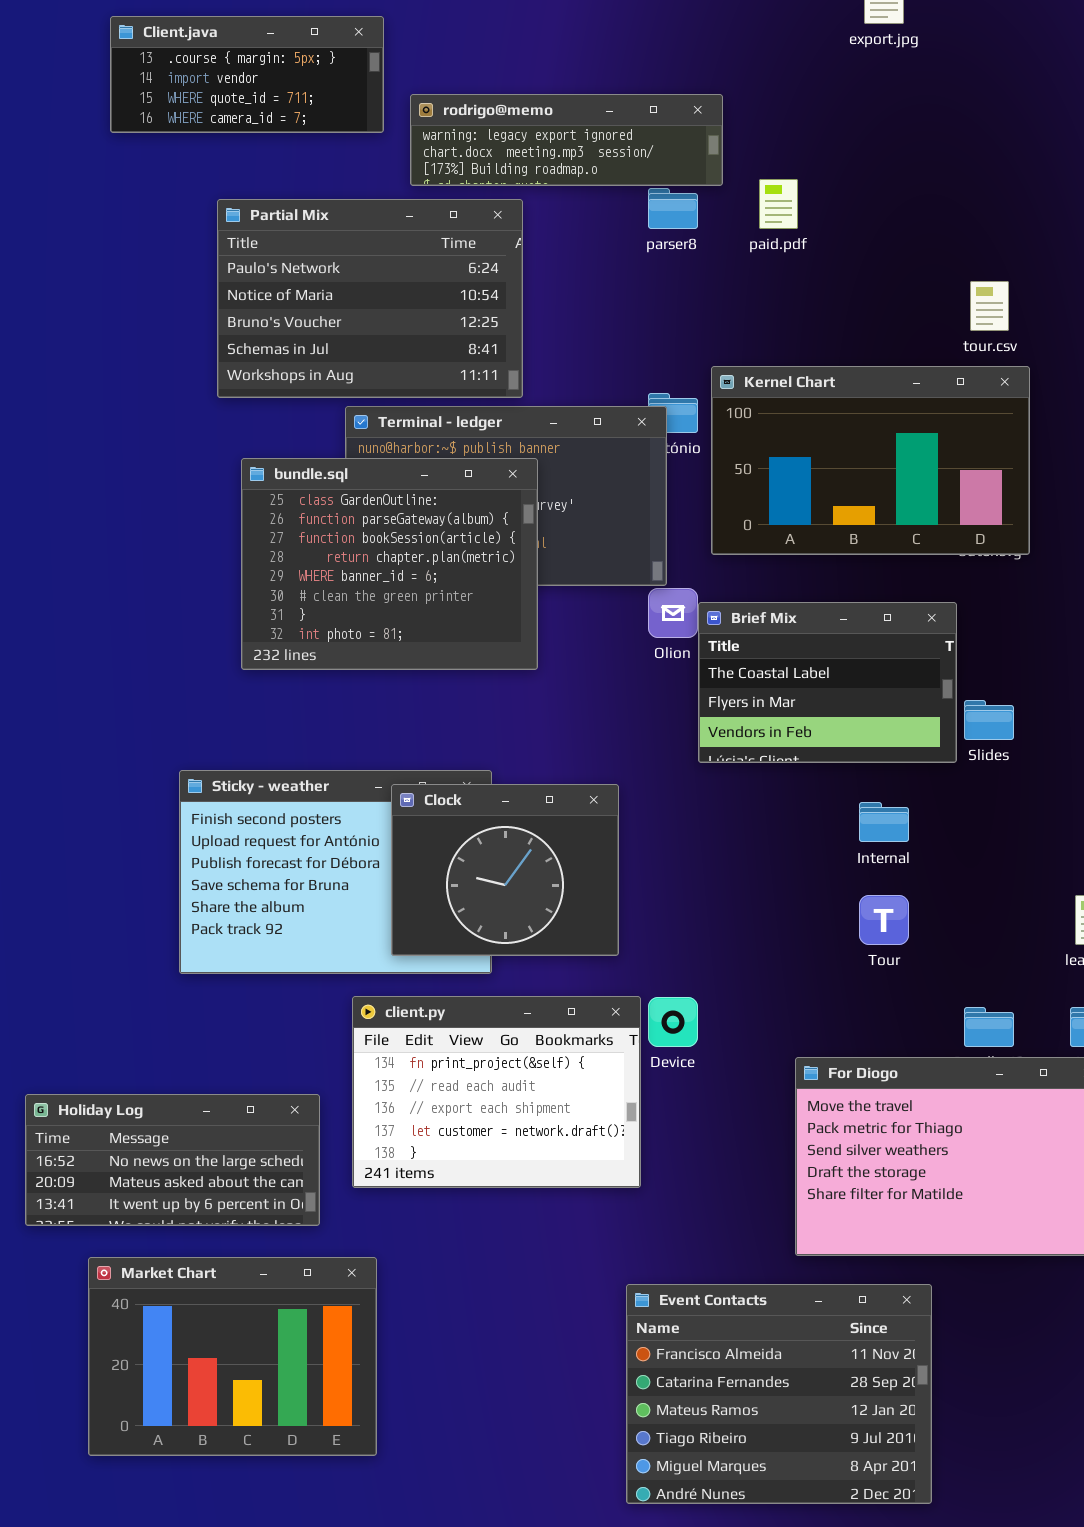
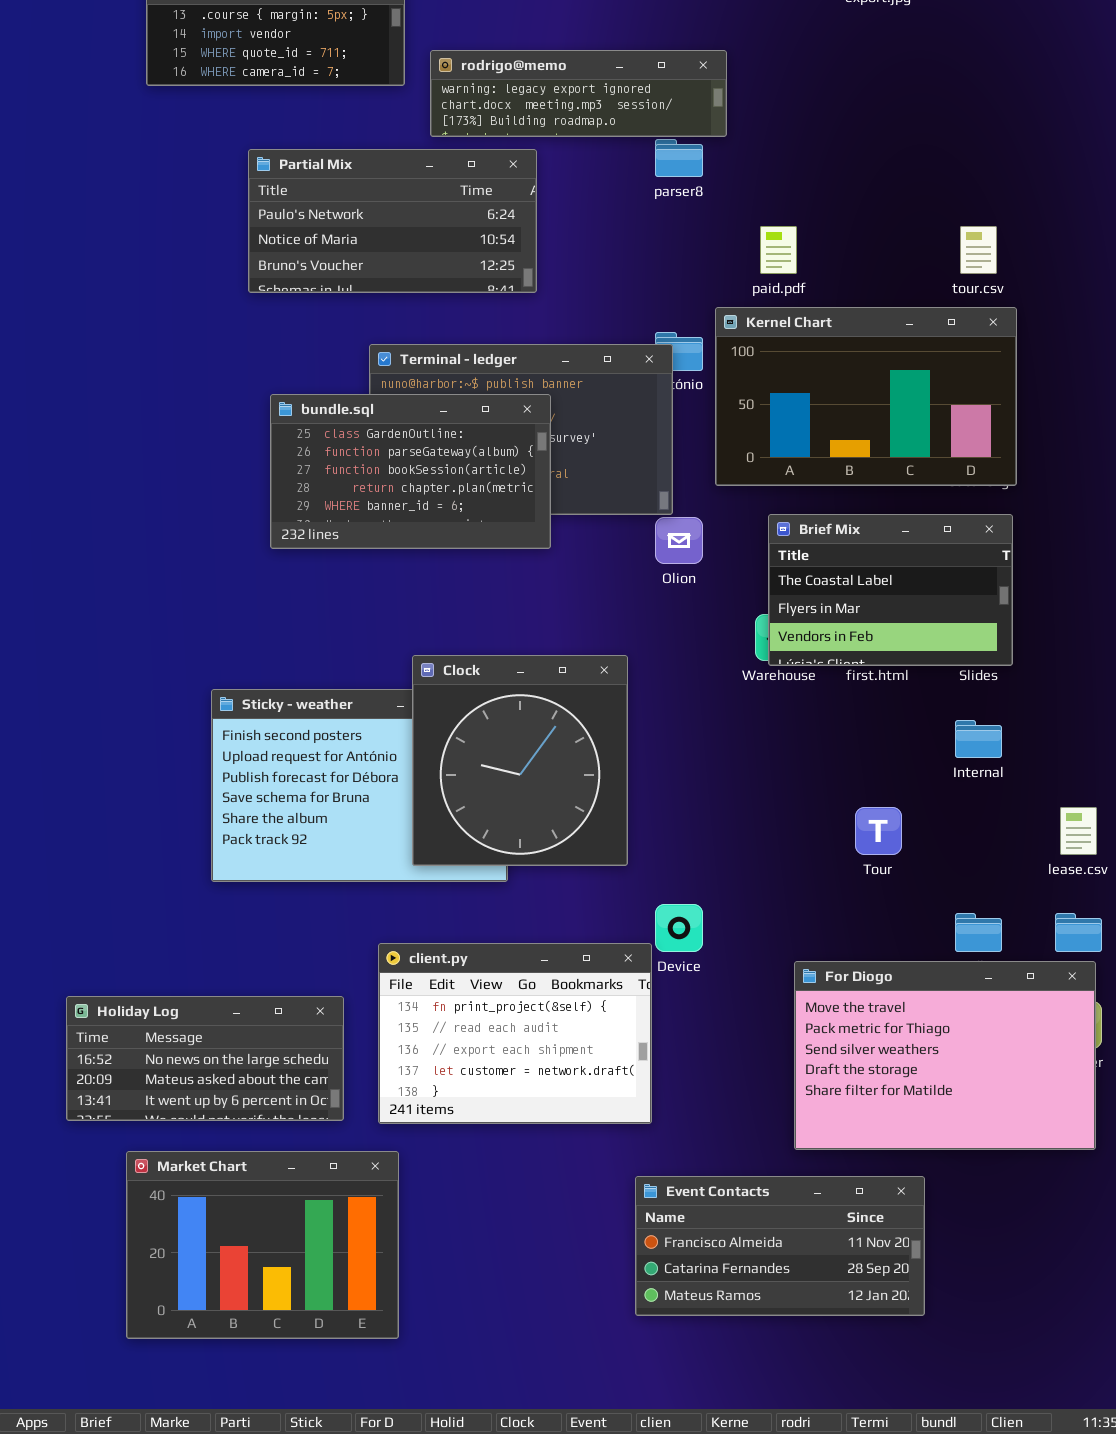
paid.pdf: [759,179,798,229] -> [760,226,797,274], moved
Partial Mix: [217,199,523,398] -> [248,149,537,293], resized
bundle.sql: [241,458,538,670] -> [270,394,551,549], resized
Brief Mix: [698,602,957,763] -> [768,514,1013,666], moved
Clock: [391,784,619,956] -> [412,655,628,866], resized
Internal: [859,802,909,842] -> [955,720,1002,758], moved
client.py: [352,996,641,1188] -> [378,943,652,1124], moved
Event Contacts: [626,1284,932,1504] -> [635,1176,925,1316], resized

